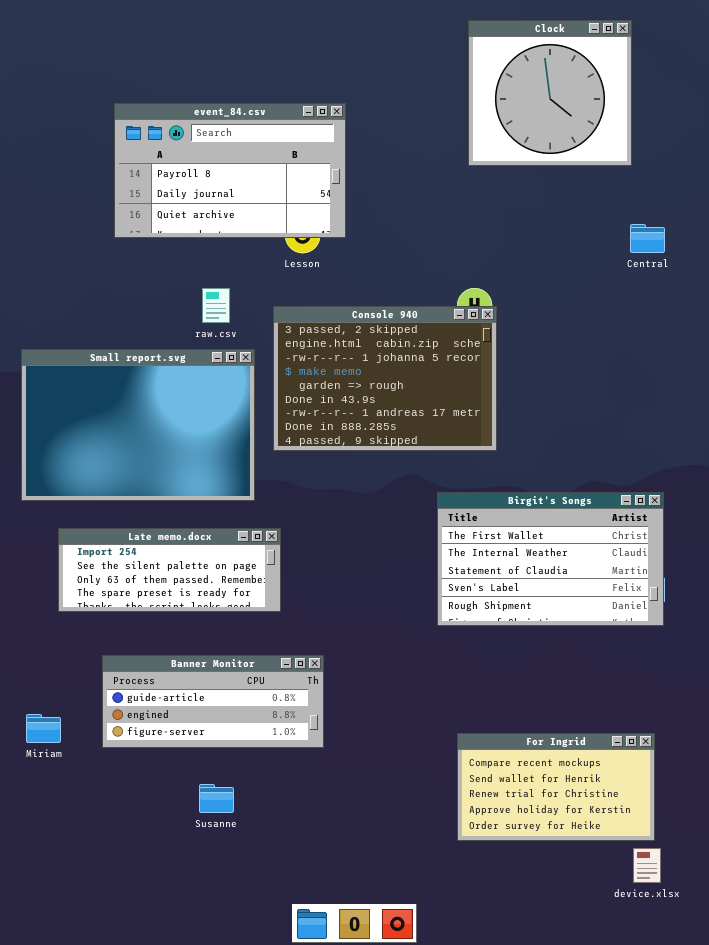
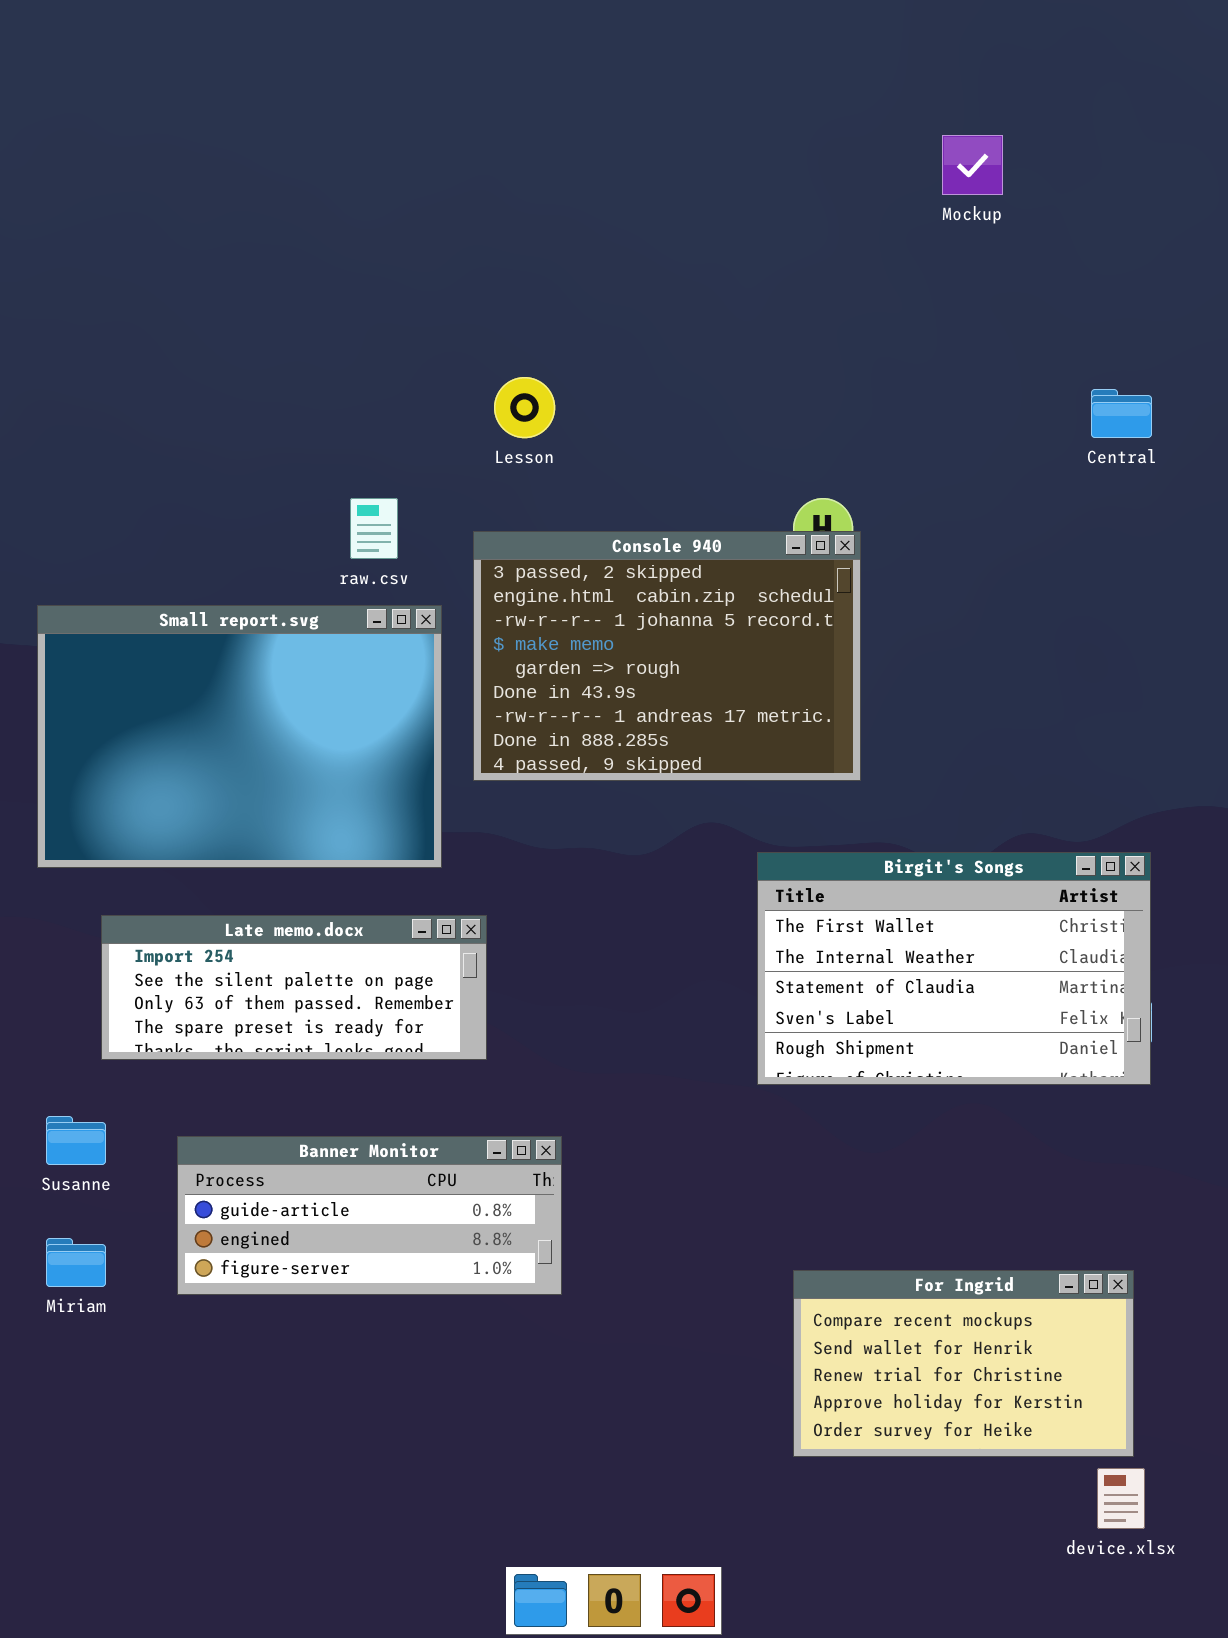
Clock: [468,20,632,166] -> none, closed
event_84.csv: [114,103,346,238] -> none, closed
Susanne: [199,784,234,813] -> [46,1116,106,1165], moved

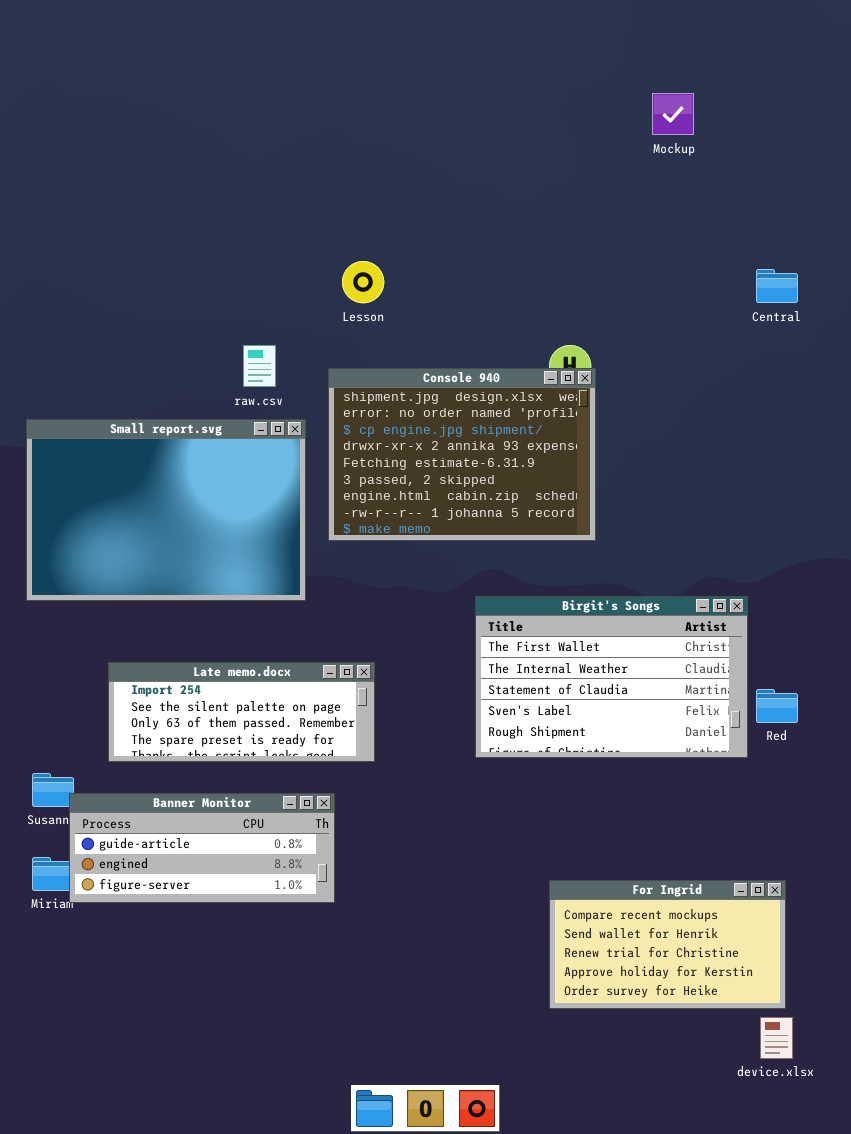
Console 940: [473,531,861,781] -> [328,368,596,541], scrolled up 5 rows
Birgit's Songs: [757,852,1151,1085] -> [475,596,748,758], moved
Late memo.docx: [101,915,487,1060] -> [108,662,375,762], moved
Banner Monitor: [177,1136,562,1295] -> [69,793,335,903], moved

